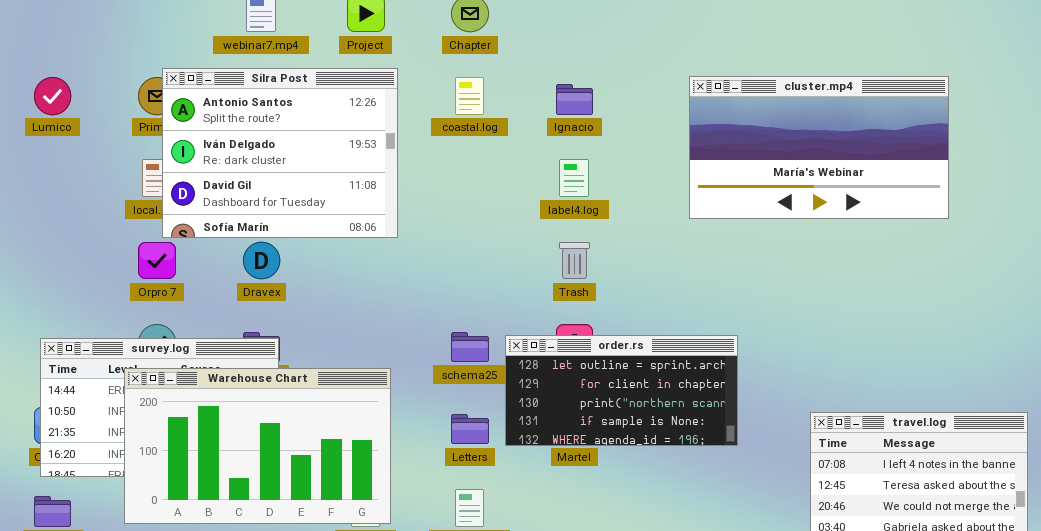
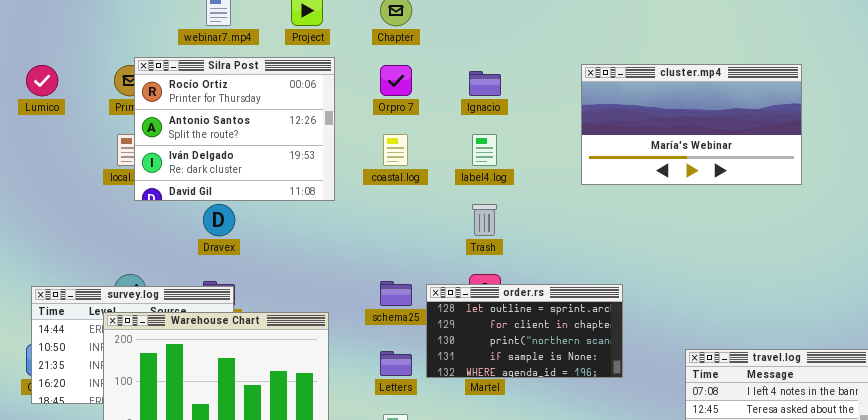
Silra Post: [162,68,398,238] -> [134,57,335,201], scrolled up 1 row
coastal.log: [455,77,484,115] -> [383,134,408,166], moved
Orpro 7: [138,242,176,279] -> [380,65,412,96], moved

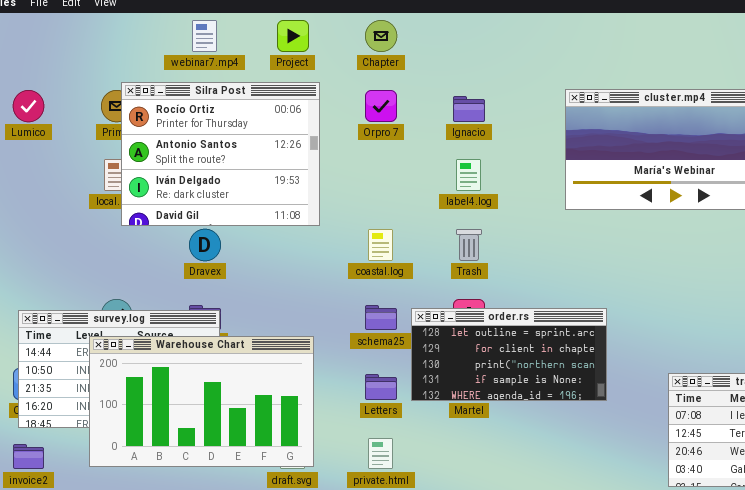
coastal.log: [383,134,408,166] -> [368,229,393,261], moved

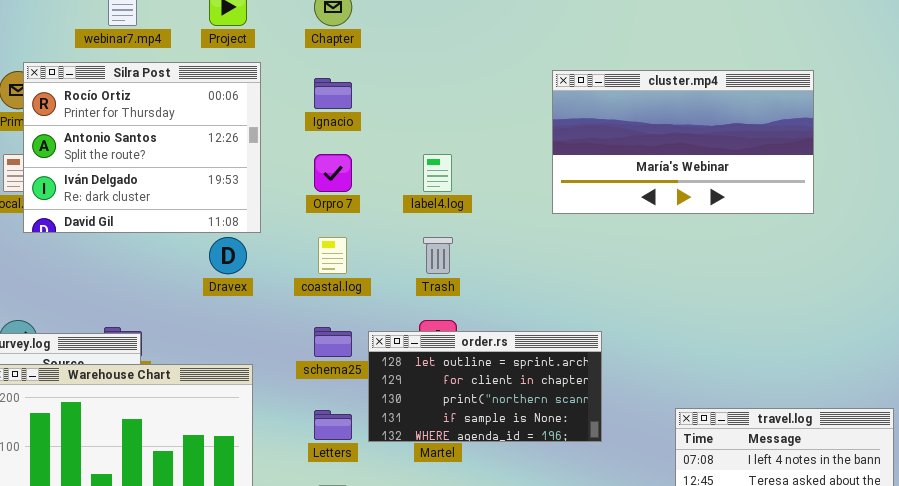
Orpro 7: [365,90,397,122] -> [314,154,352,192], moved
Ignacio: [453,96,485,122] -> [314,78,352,109], moved
Dravex: [189,229,221,261] -> [209,237,247,274], moved

